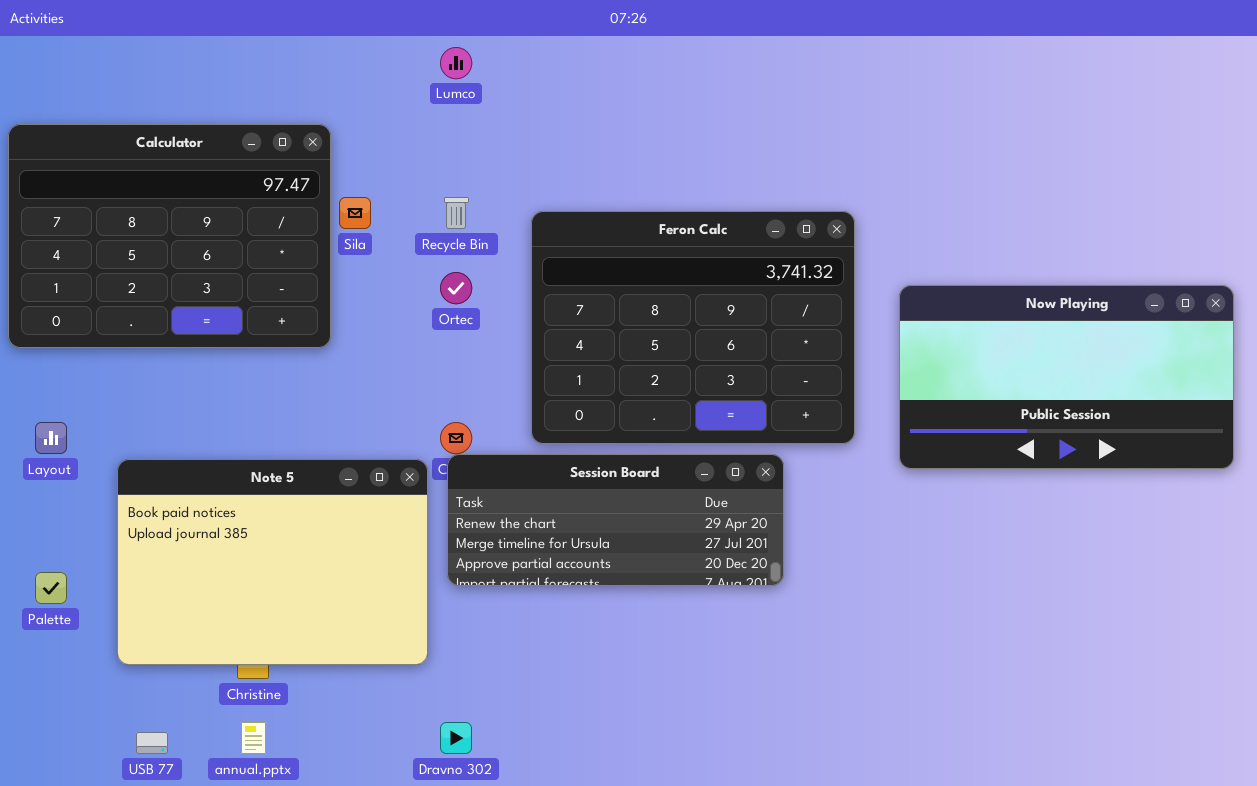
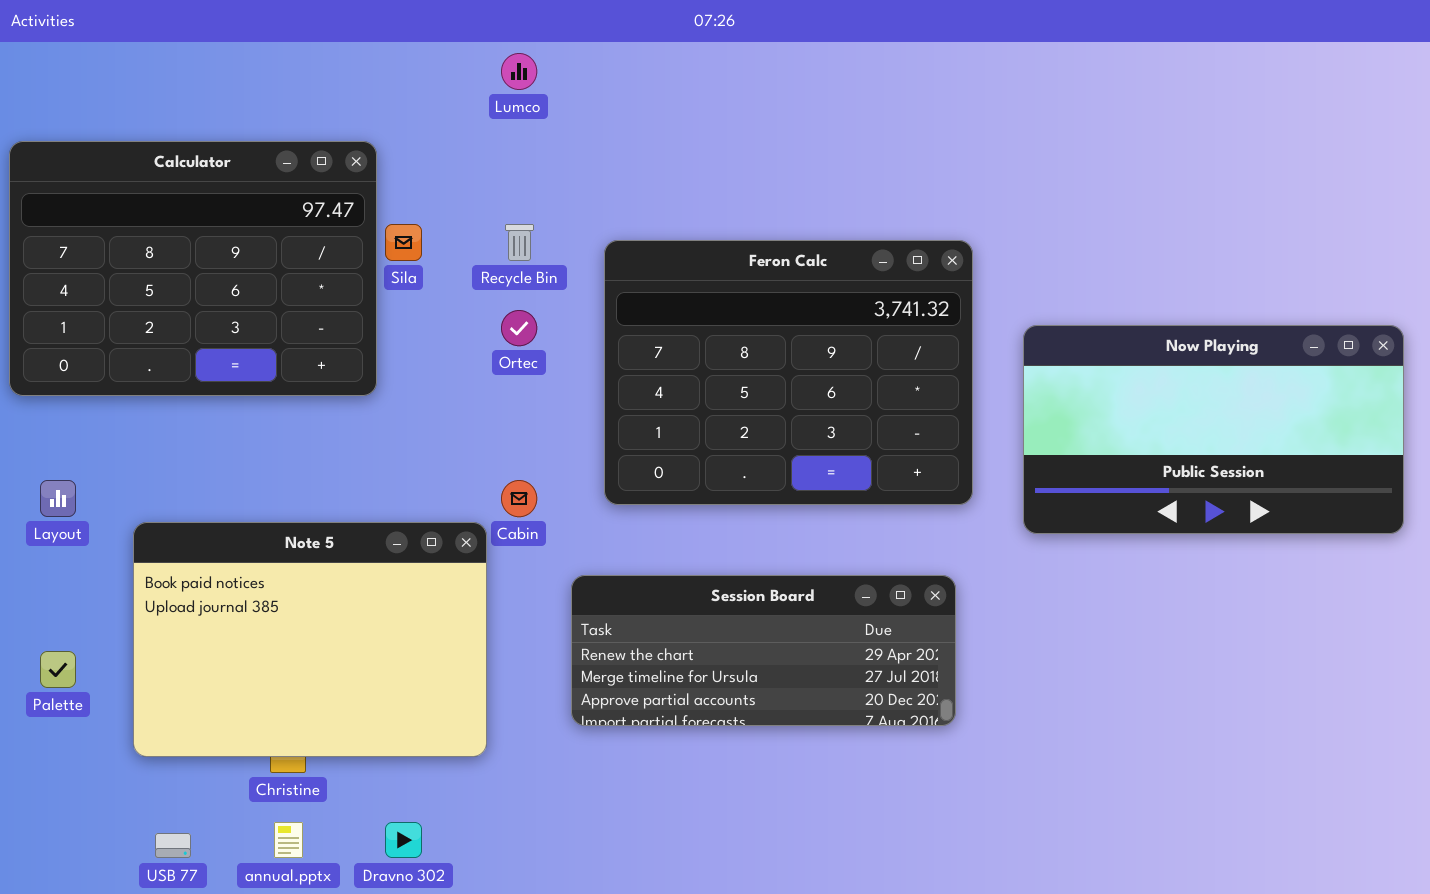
Session Board: [447,454,784,586] -> [571,575,956,726], moved
Dravno 302: [440,722,472,754] -> [385,822,422,858], moved

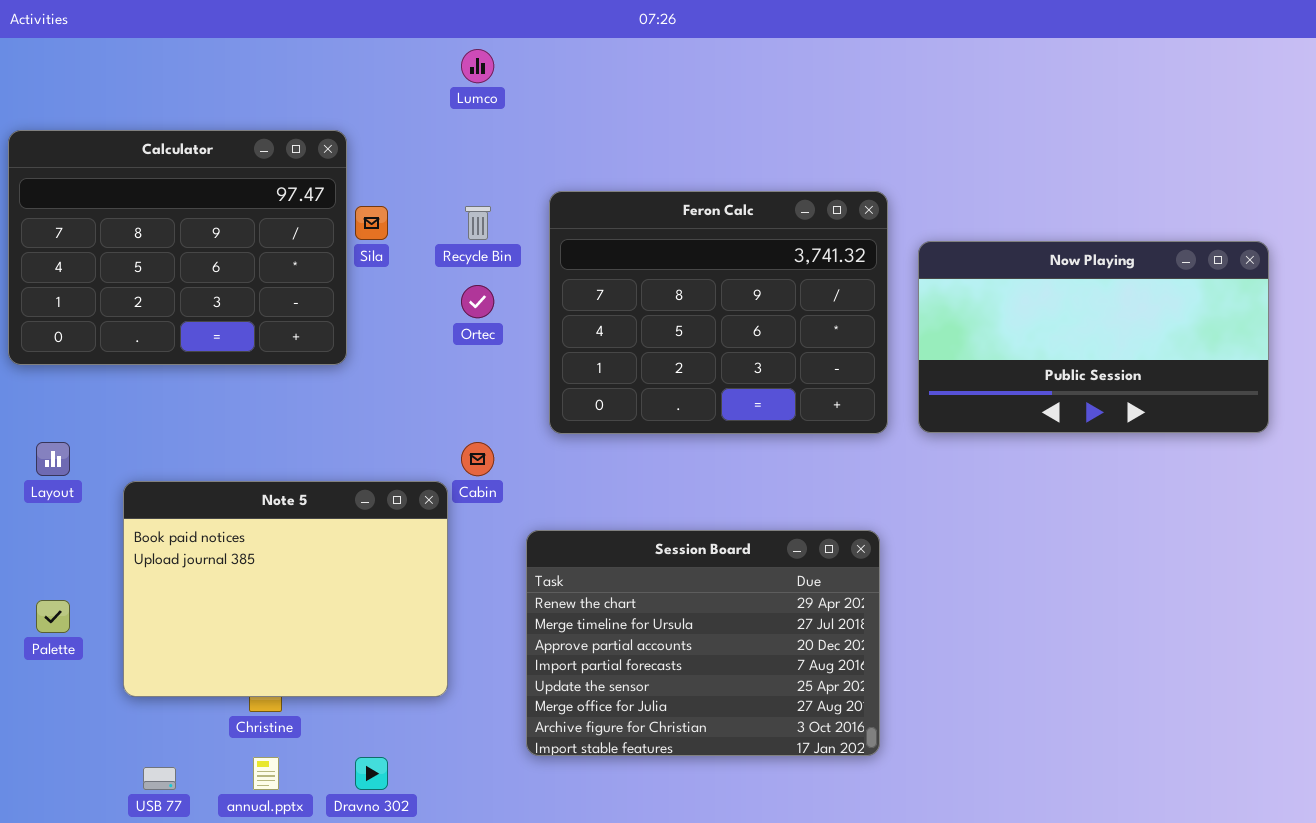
Feron Calc: [604,240,973,505] -> [549,191,888,434], moved
Now Playing: [1023,325,1404,534] -> [918,241,1269,433], moved
Session Board: [571,575,956,726] -> [526,530,880,756], resized

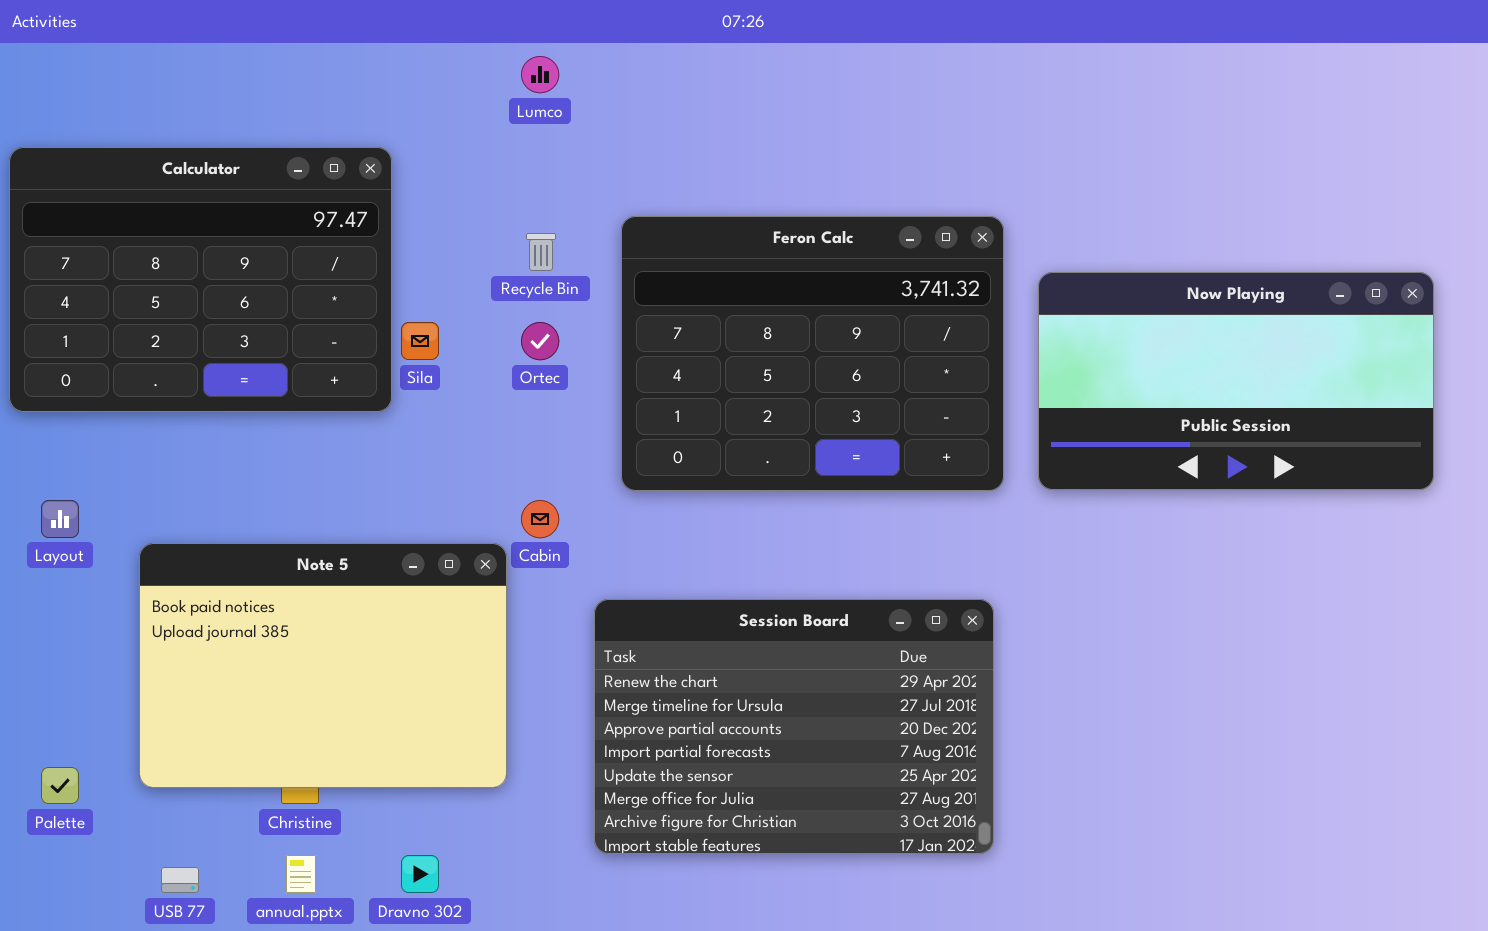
Sila: [355,206,388,240] -> [401,322,439,360], moved
Palette: [36,600,70,633] -> [41,767,79,804], moved

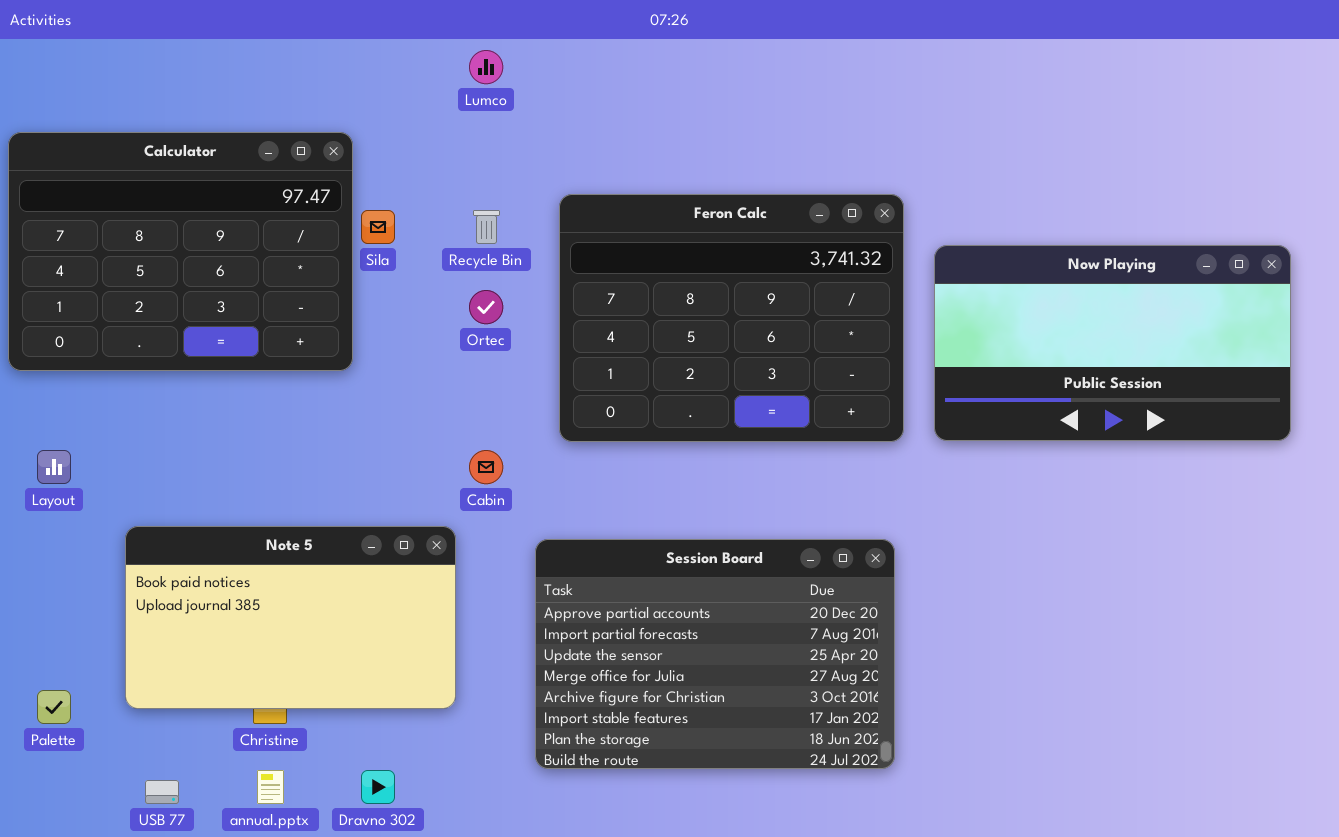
Sila: [401,322,439,360] -> [361,210,395,244], moved
Note 5: [139,543,507,788] -> [125,526,456,709], resized
Session Board: [594,599,994,854] -> [535,539,895,769], scrolled down 2 rows

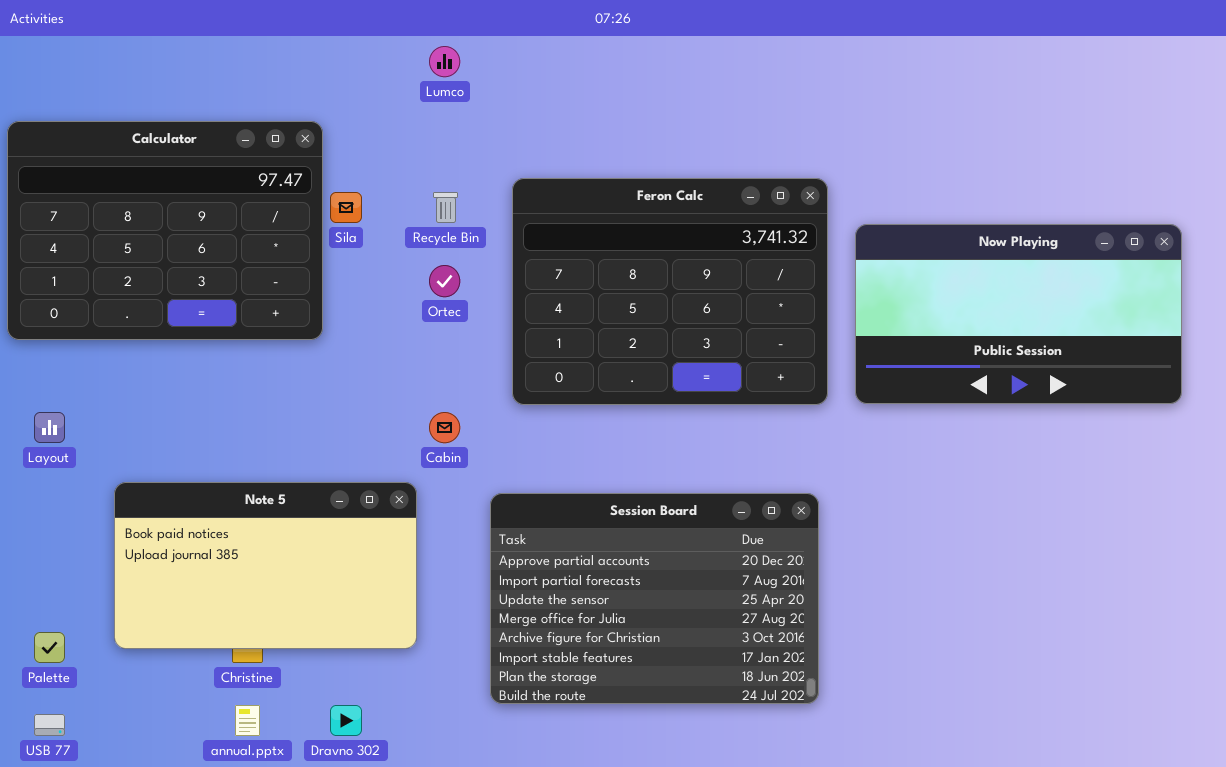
USB 77: [145,780,179,804] -> [34,714,65,736], moved

